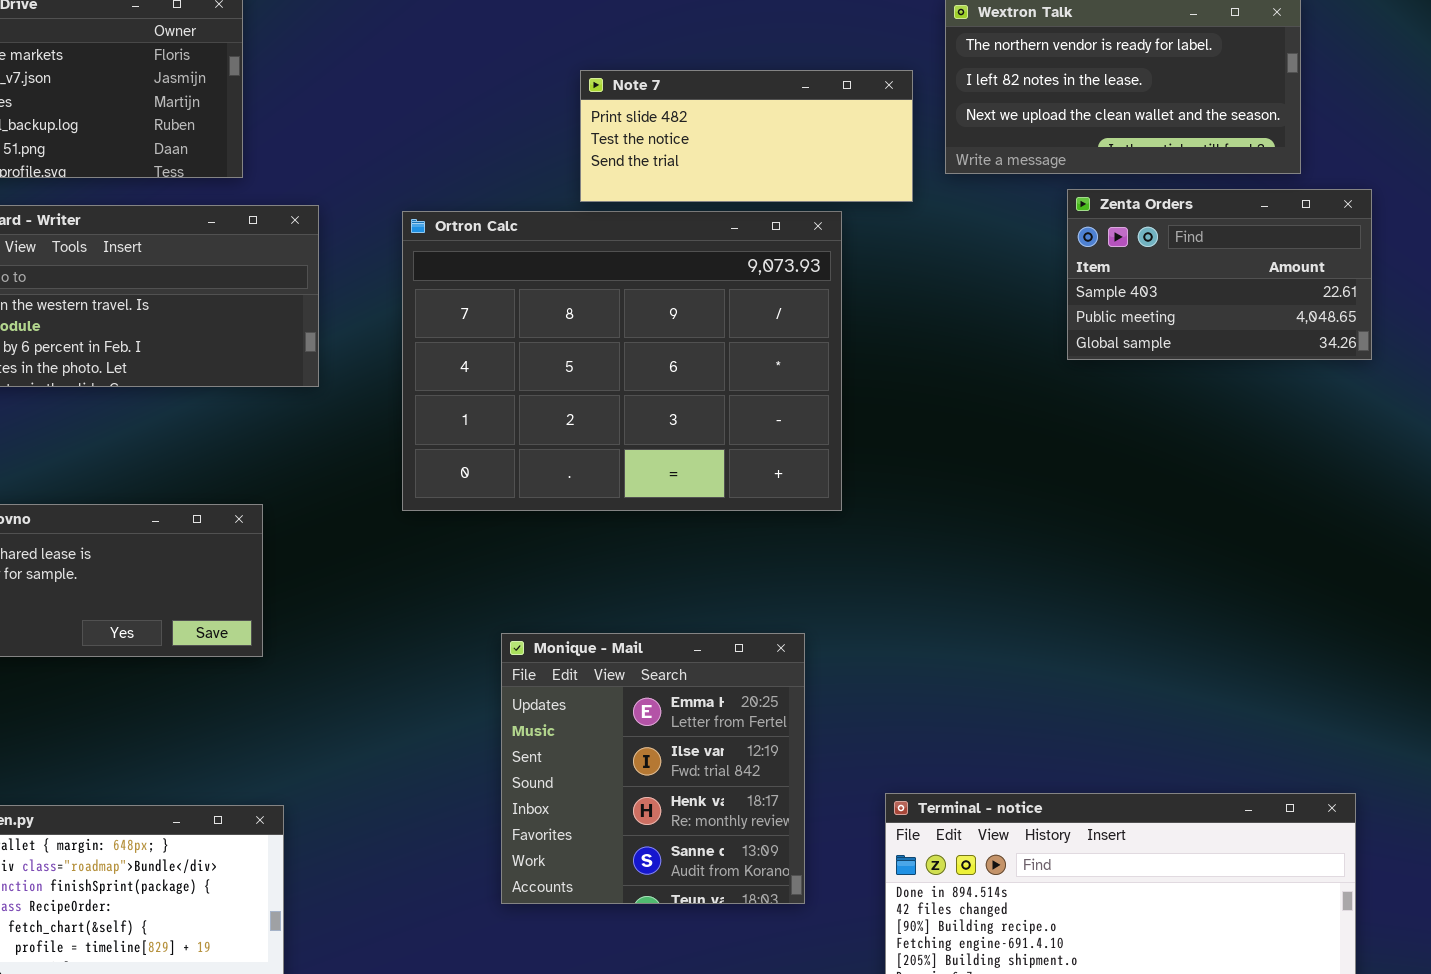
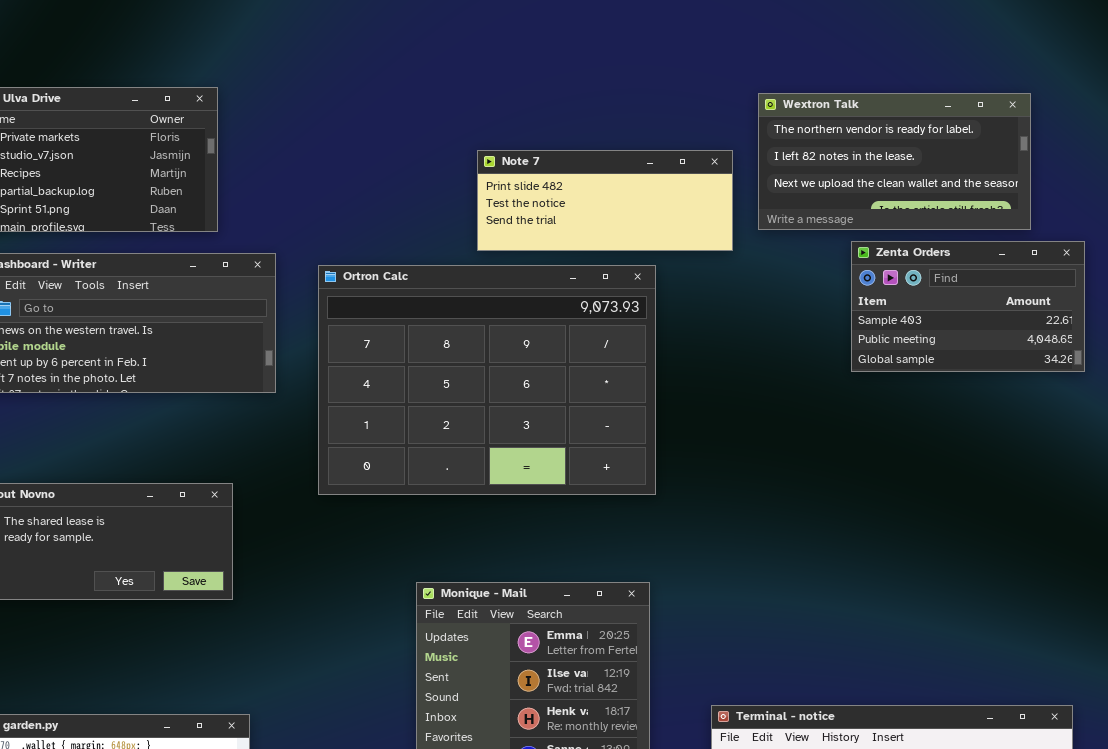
Ortron Calc: [402,211,842,511] -> [318,265,656,495], moved

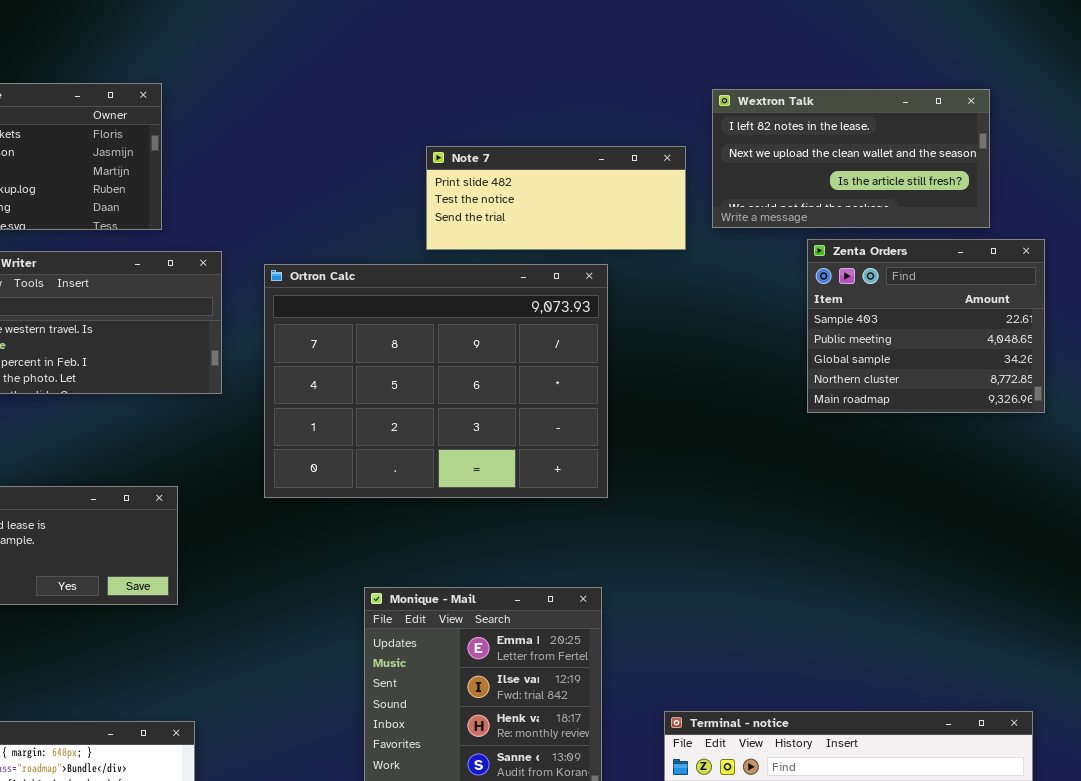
Wextron Talk: [758,93,1031,230] -> [712,89,990,228], scrolled down 1 row
Zenta Orders: [851,241,1085,372] -> [807,239,1045,413], resized

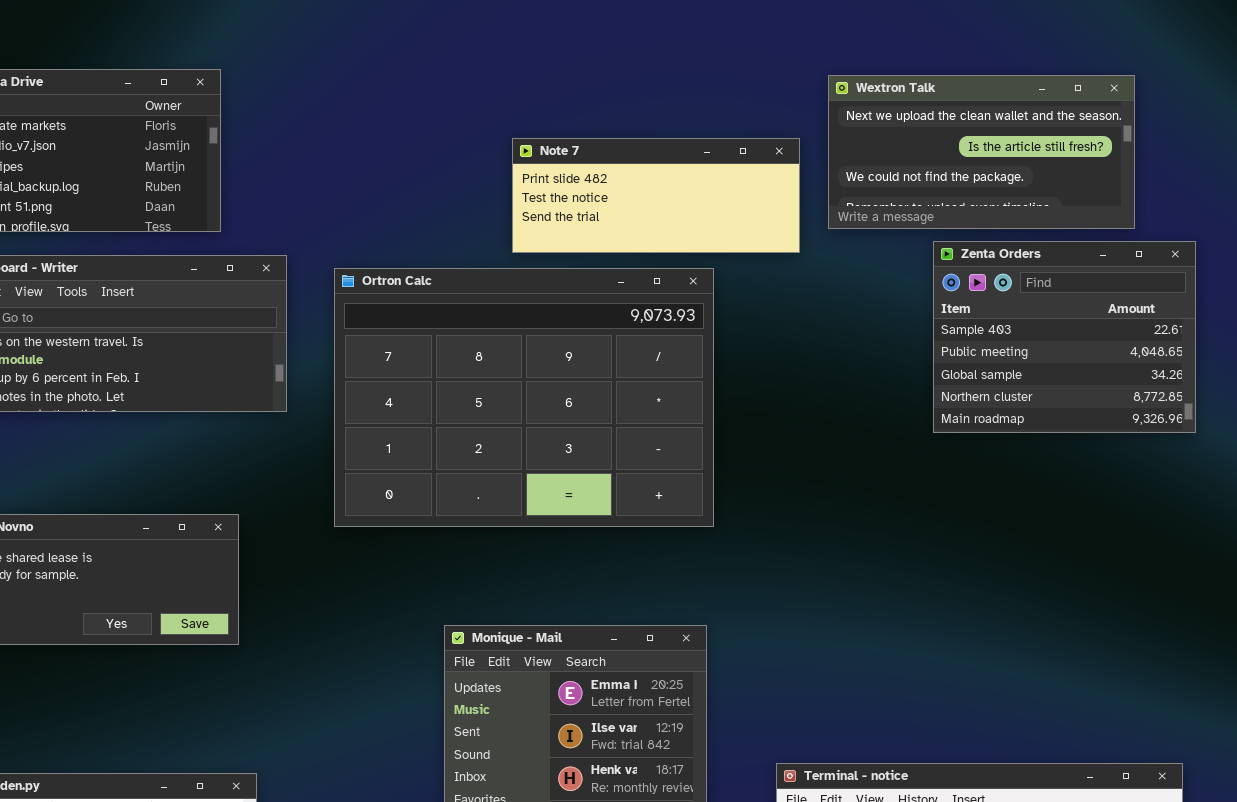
Wextron Talk: [712,89,990,228] -> [828,75,1135,229], scrolled down 1 row

